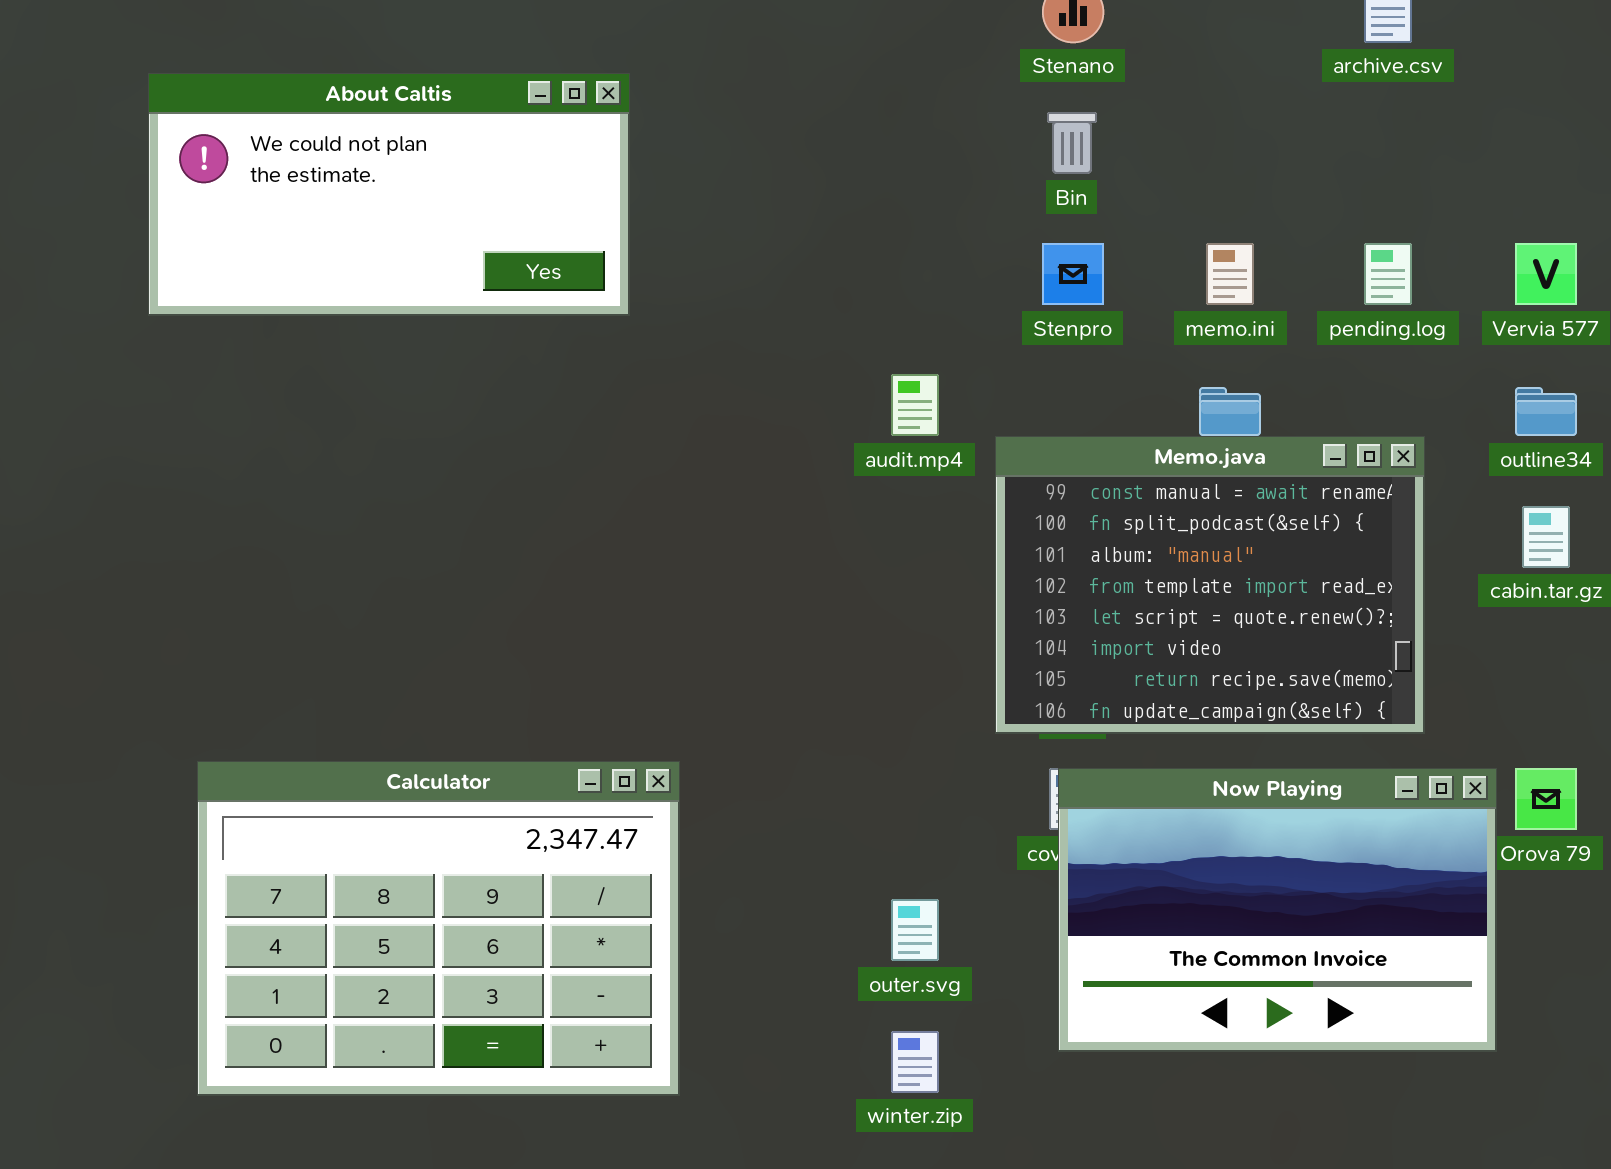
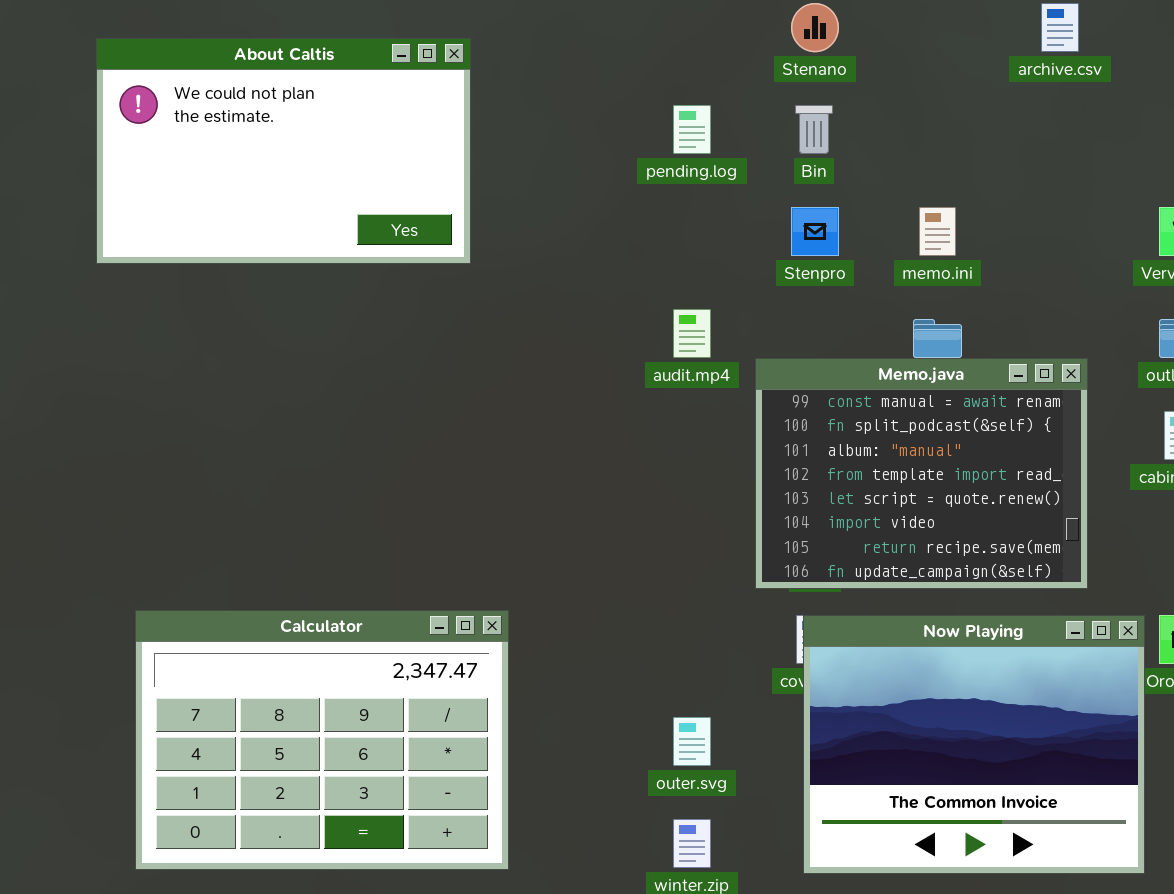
About Caltis: [148,73,630,316] -> [96,38,471,264], resized
pending.log: [1364,243,1412,305] -> [673,105,711,154], moved
Now Playing: [1058,768,1497,1052] -> [803,615,1145,874], resized

